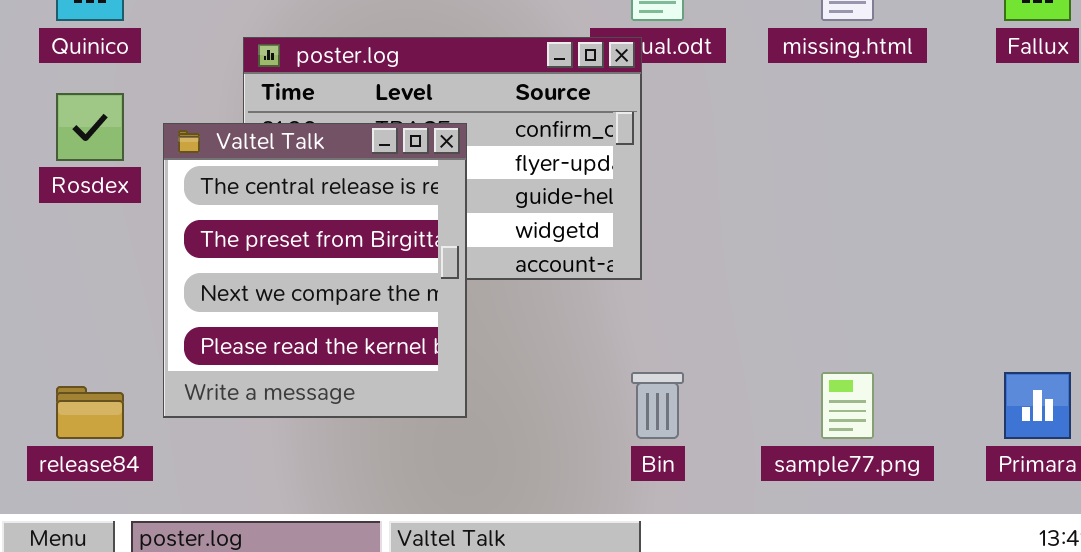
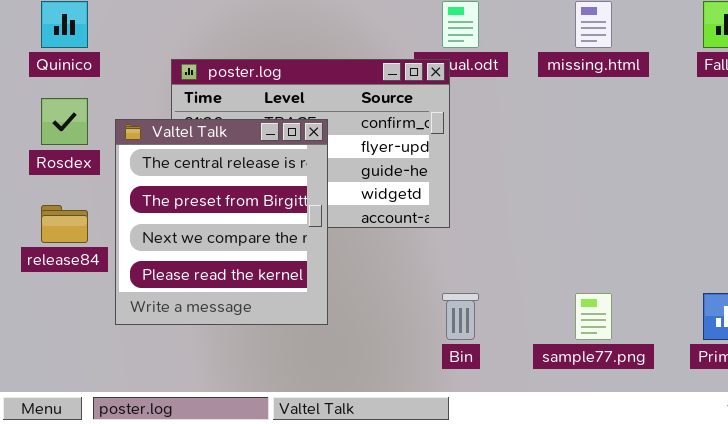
release84: [56,386,124,439] -> [41,205,88,243], moved

